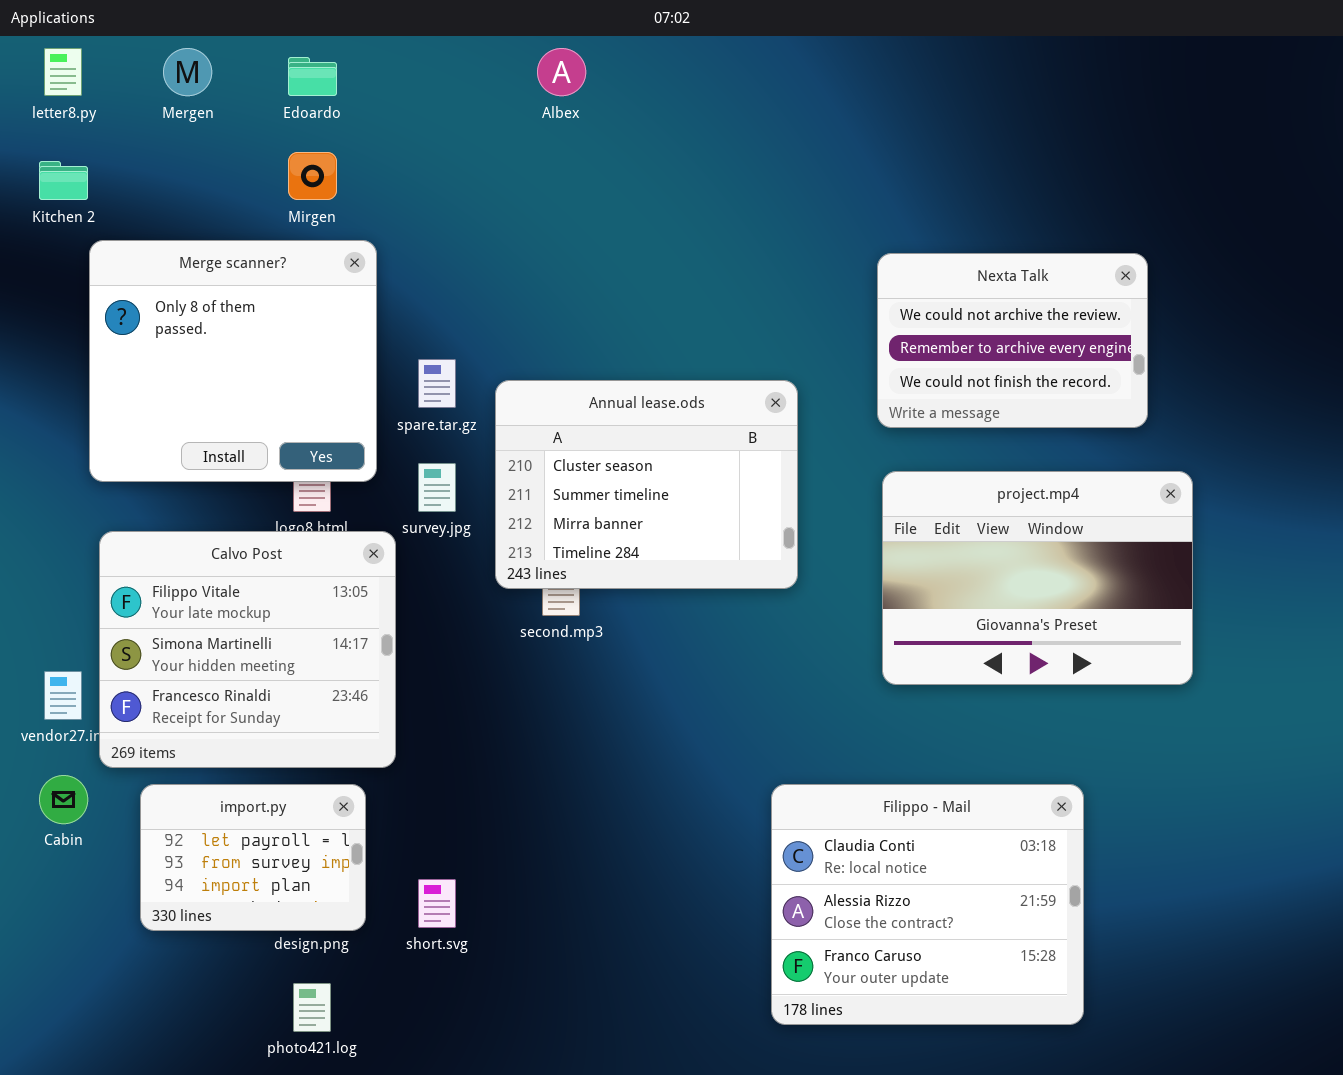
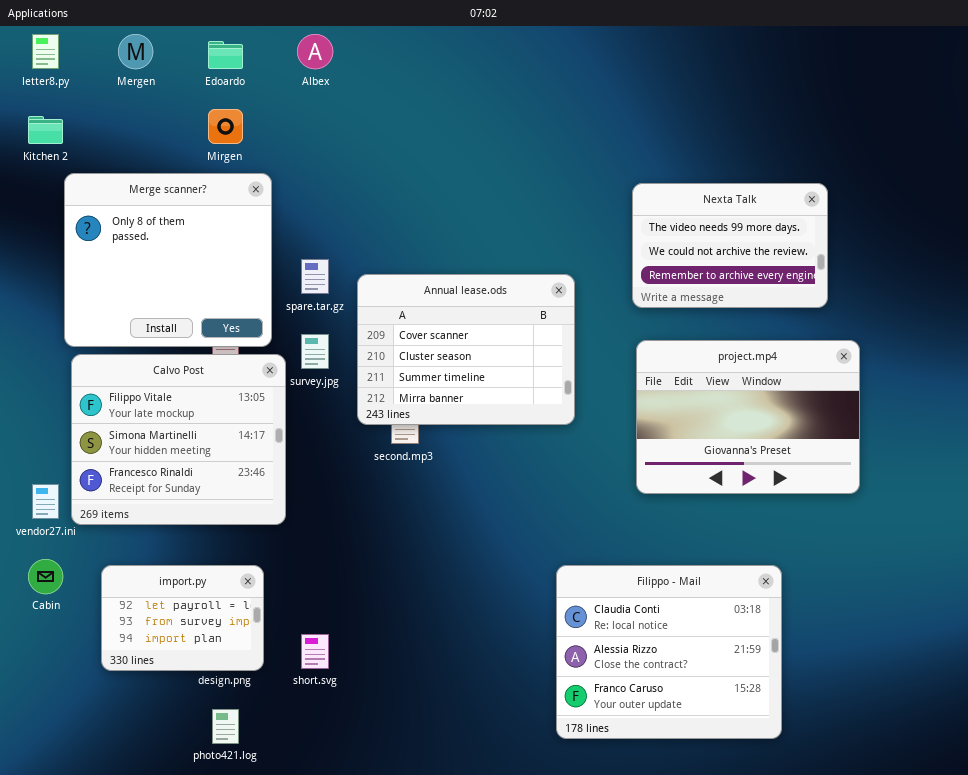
Albex: [537,48,586,96] -> [297,34,333,69], moved
Nexta Talk: [877,253,1148,428] -> [632,183,828,308], scrolled up 1 row
Annual lease.ods: [495,380,798,589] -> [357,274,575,425], scrolled up 1 row
Calvo Post: [99,531,396,768] -> [71,354,286,525], moved

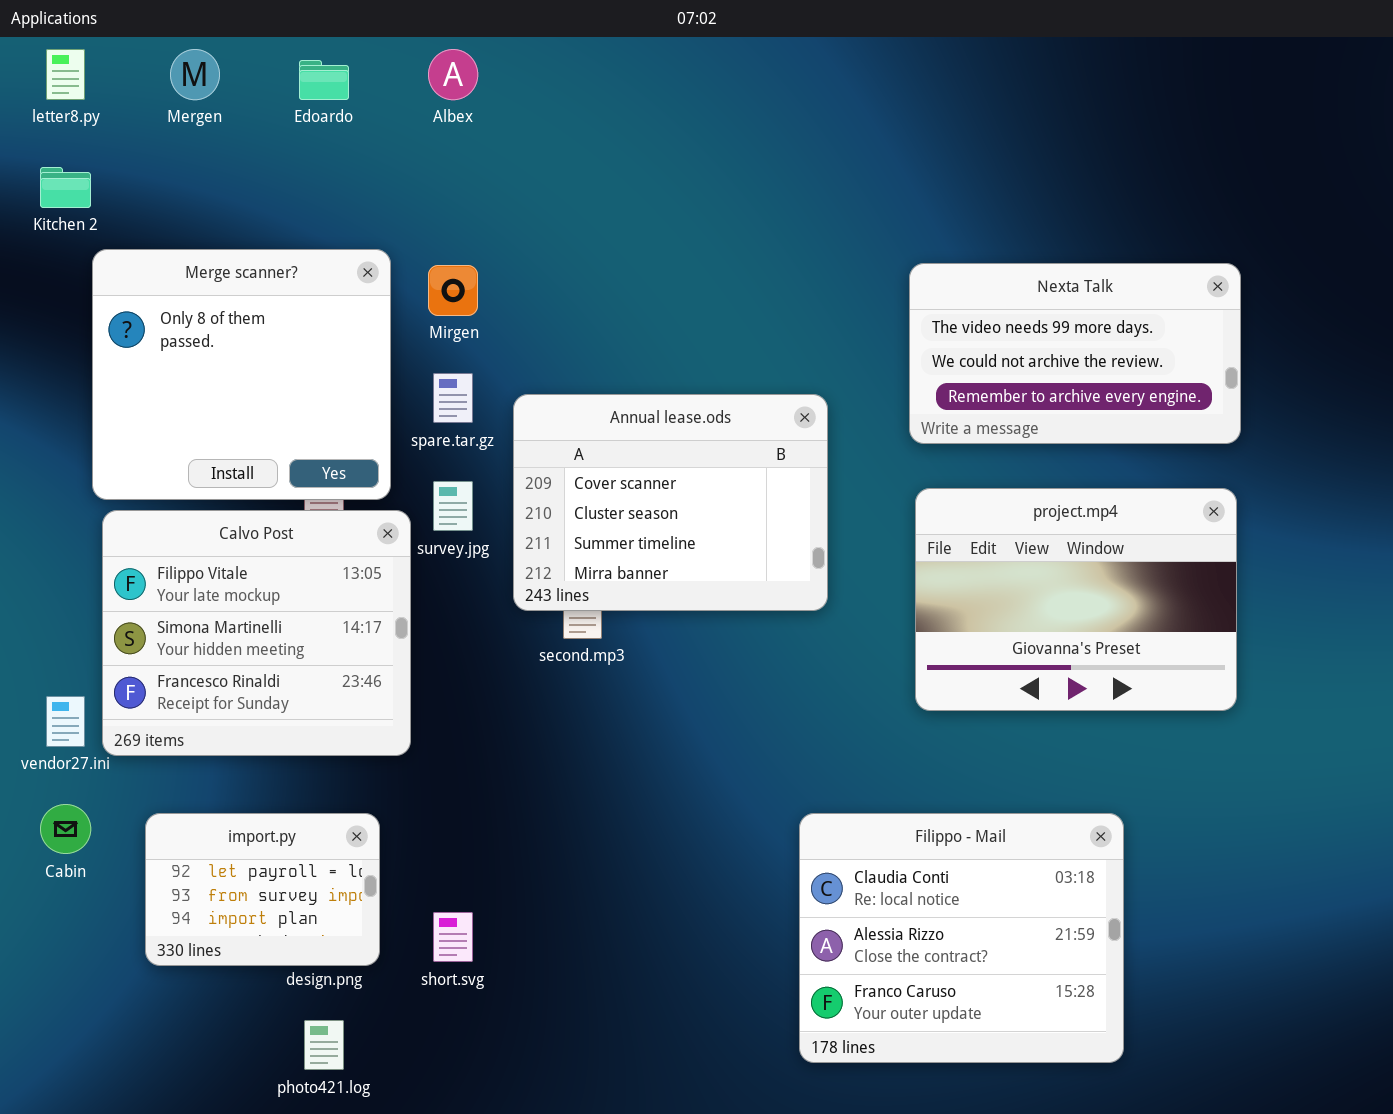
Mirgen: [208,109,243,144] -> [428,265,478,316], moved
Nexta Talk: [632,183,828,308] -> [909,263,1241,444], resized

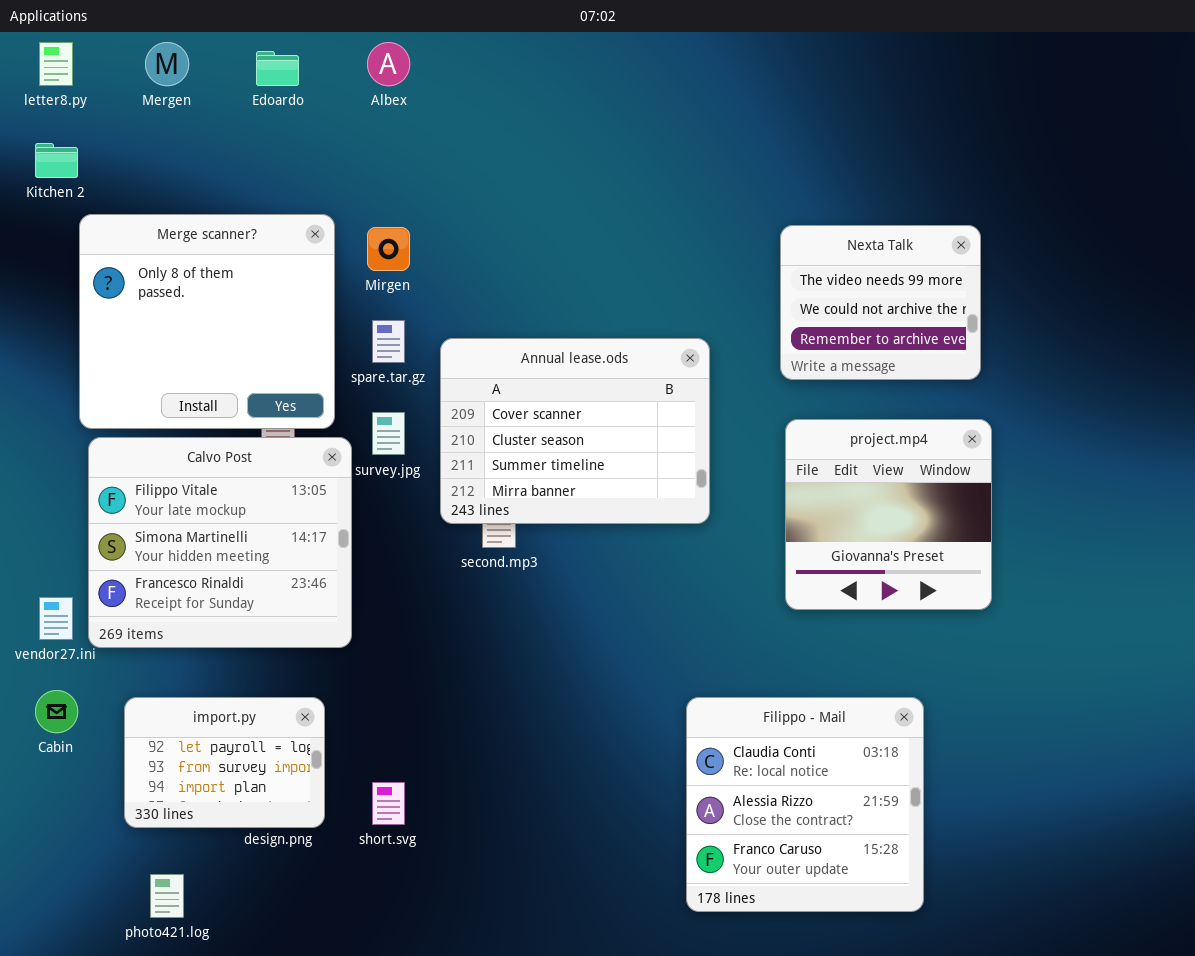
Nexta Talk: [909,263,1241,444] -> [780,225,981,380], resized
project.mp4: [915,488,1237,711] -> [785,419,992,610], resized
Filippo - Mail: [799,813,1124,1063] -> [686,697,924,912], resized
photo421.log: [304,1020,344,1070] -> [150,874,184,918], moved

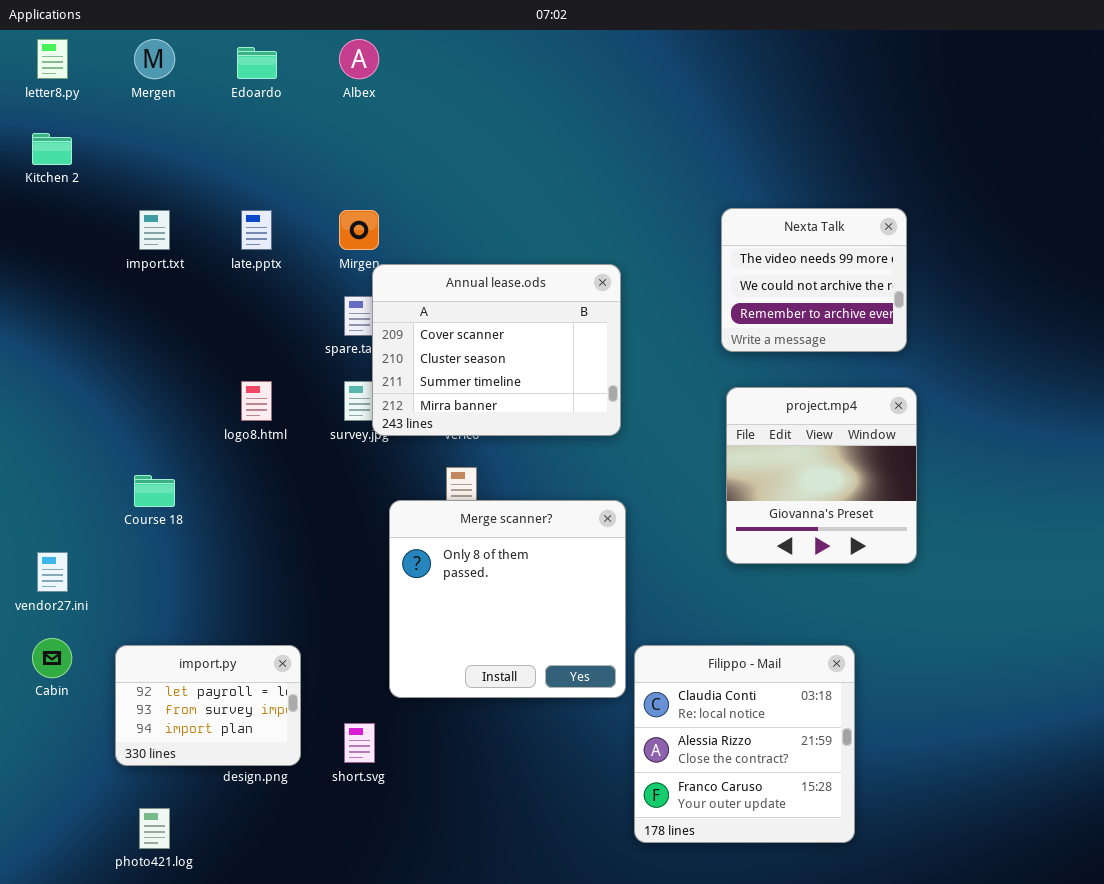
Merge scanner?: [79,214,335,429] -> [389,500,626,698], moved
Annual lease.ods: [440,338,710,524] -> [372,264,621,436], moved
Calvo Post: [88,437,352,648] -> none, closed

